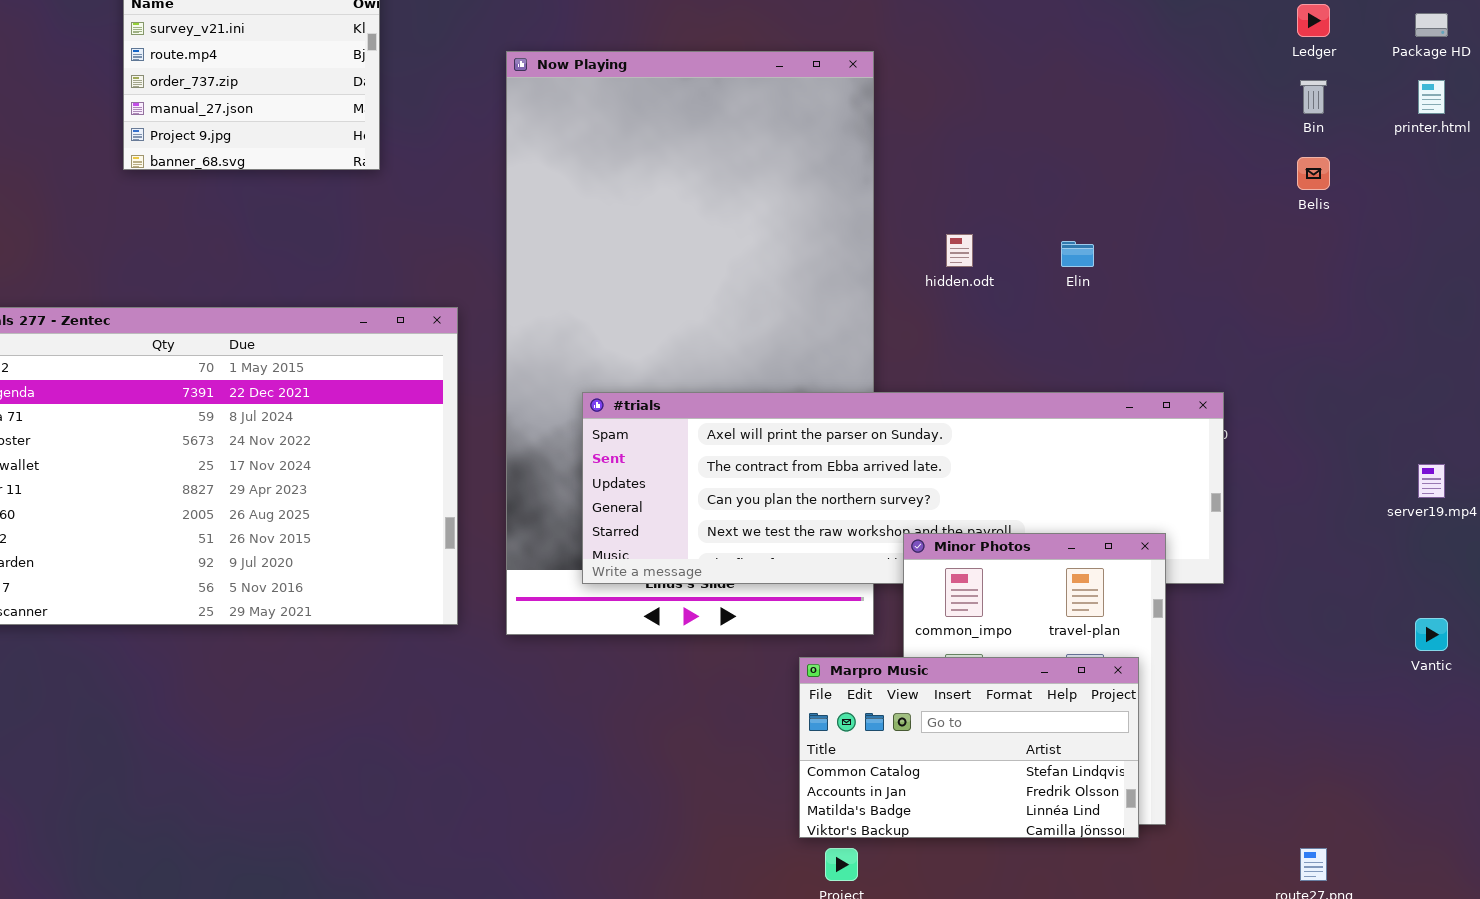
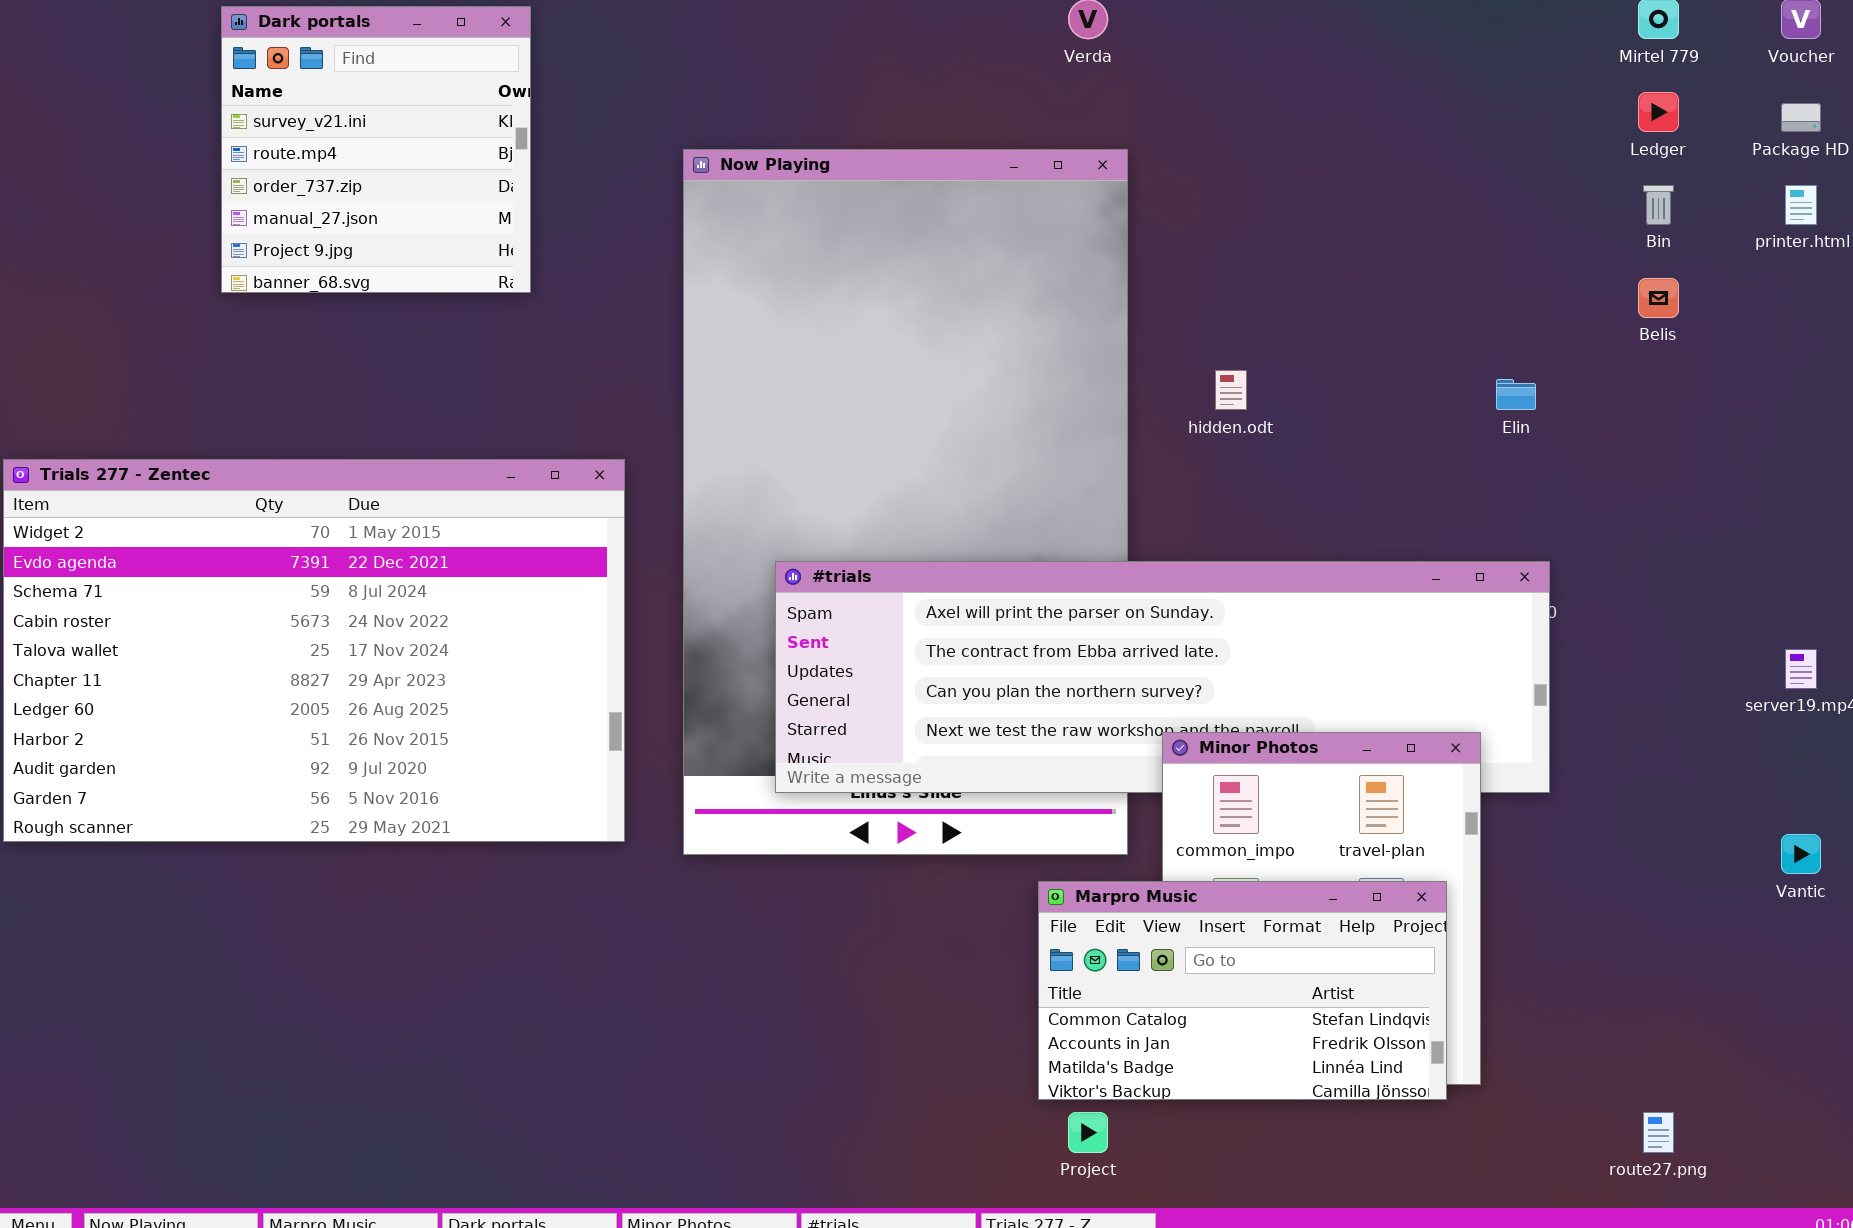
Elin: [1061,241,1094,267] -> [1496,379,1536,410], moved

